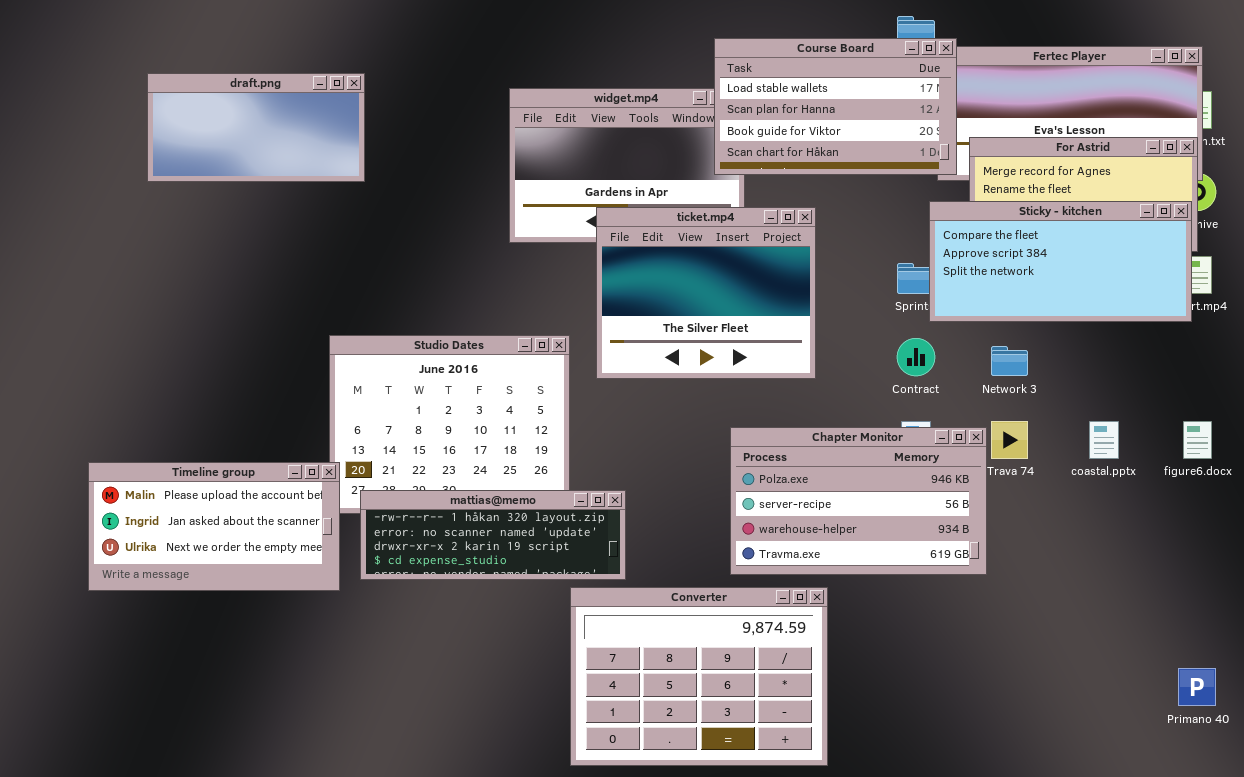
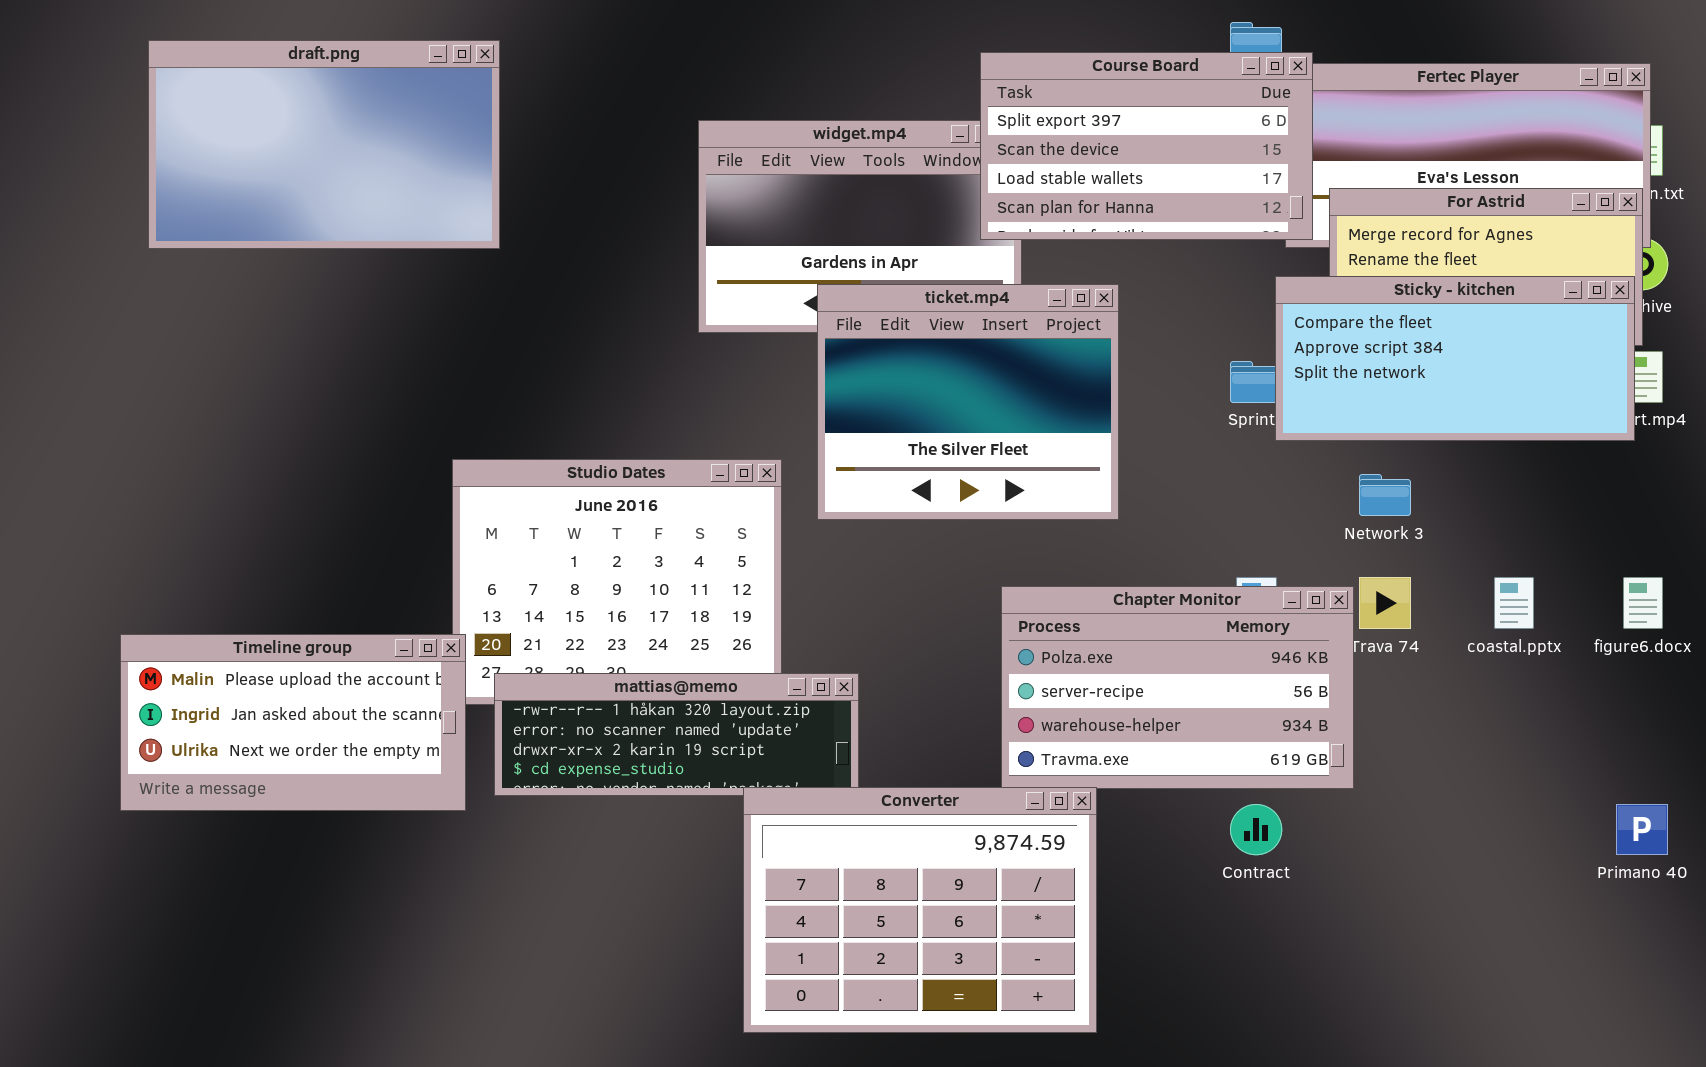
Course Board: [714,38,957,175] -> [980,52,1313,240], scrolled up 2 rows
draft.png: [147,73,365,182] -> [148,40,500,249], resized
Contract: [897,338,935,376] -> [1230,804,1282,855], moved
Converter: [570,587,828,766] -> [743,787,1097,1033], moved
Primano 40: [1178,668,1216,706] -> [1616,804,1668,855], moved

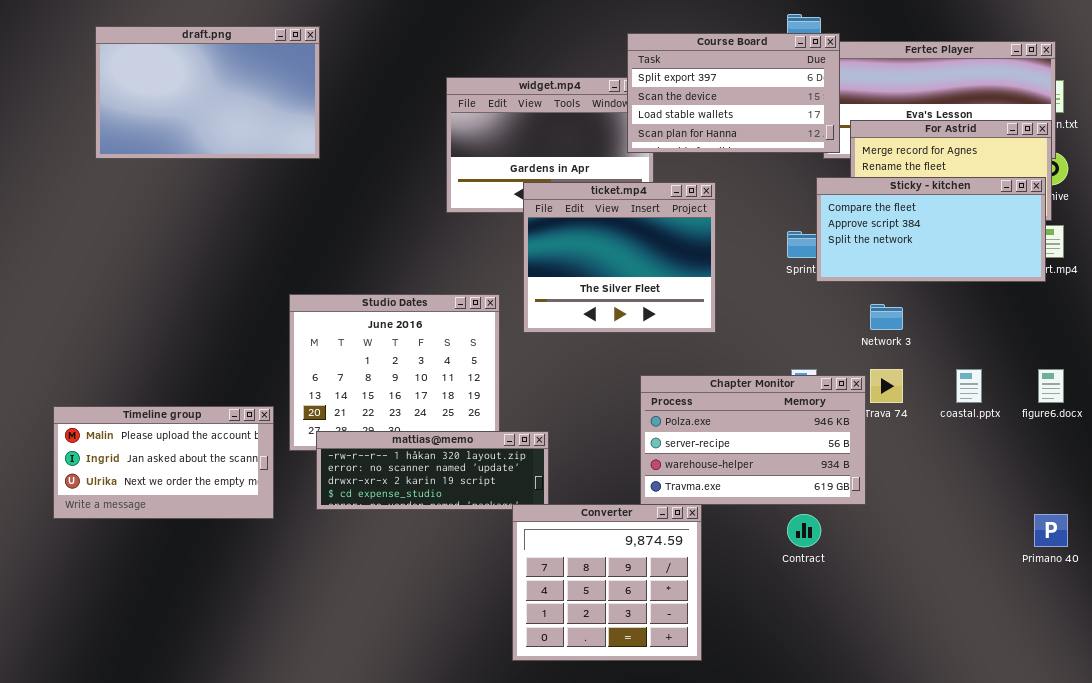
Timeline group: [120,634,466,811] -> [53,406,274,519], moved
Converter: [743,787,1097,1033] -> [512,504,702,661], resized

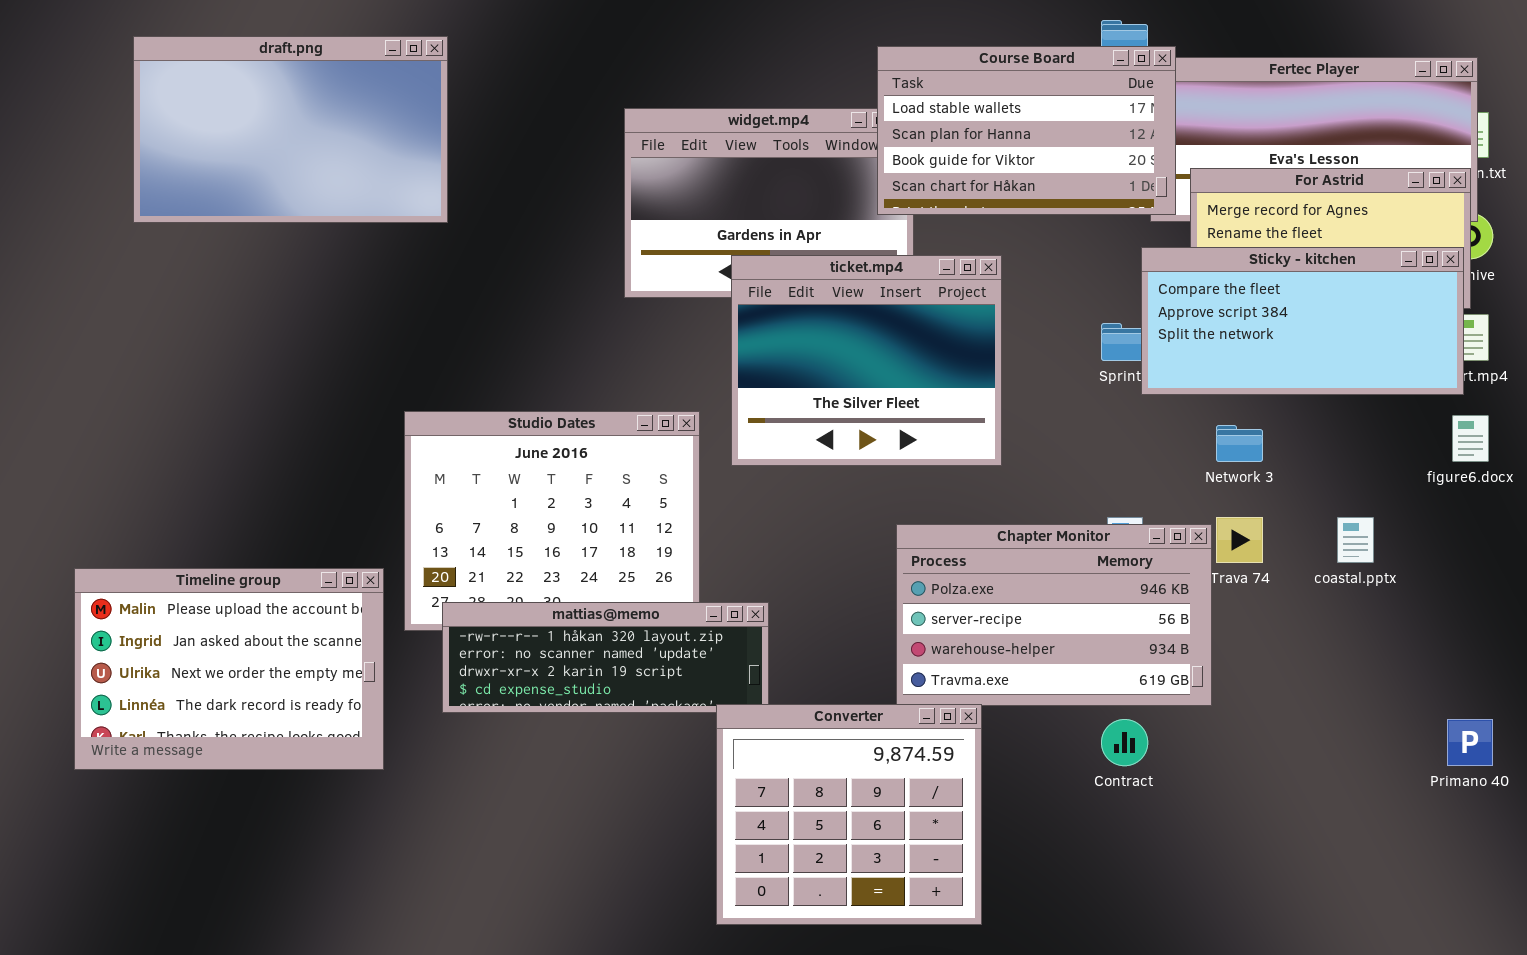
Course Board: [627,33,840,153] -> [877,46,1176,215], scrolled down 2 rows
figure6.docx: [1038,369,1064,403] -> [1452,415,1489,462], moved
Timeline group: [53,406,274,519] -> [74,568,384,770], resized

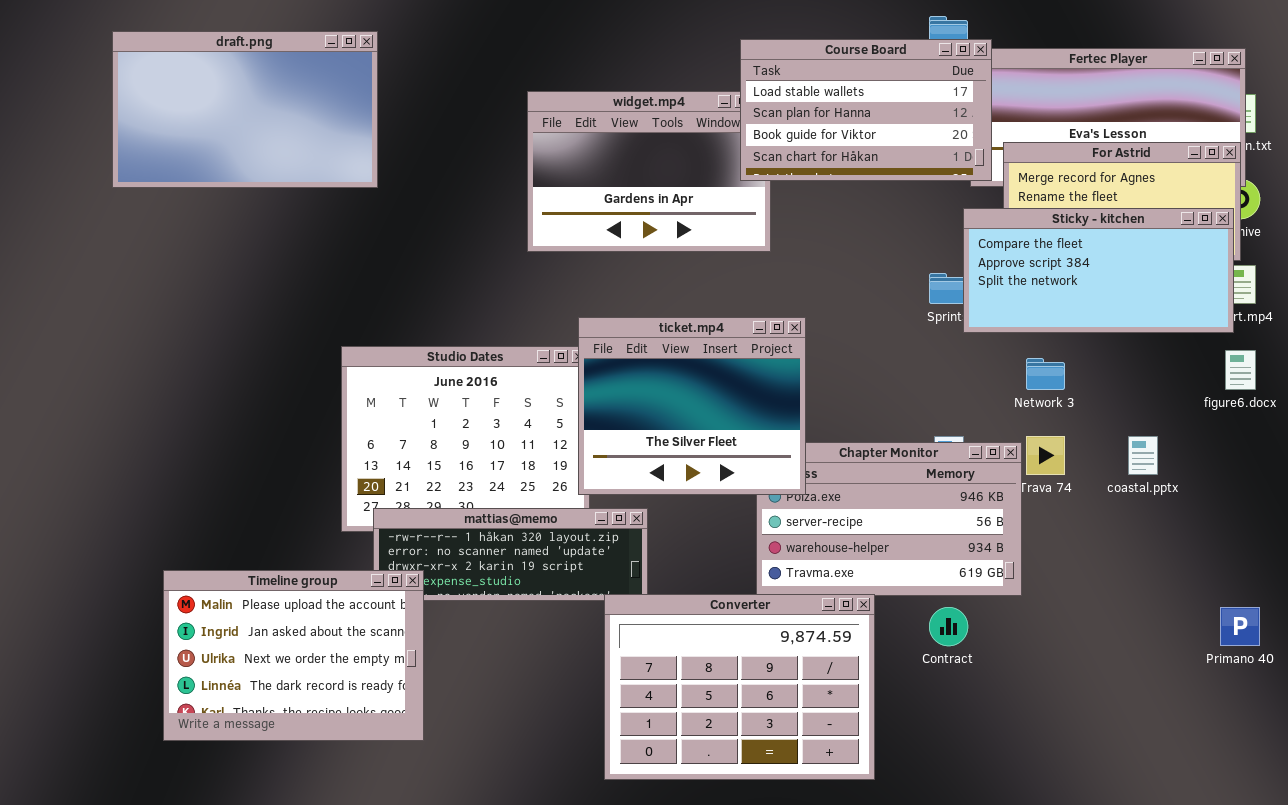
ticket.mp4: [731,255,1002,466] -> [578,317,806,495], moved
Timeline group: [74,568,384,770] -> [163,570,424,741], moved
Converter: [716,704,982,925] -> [604,594,875,780], resized

